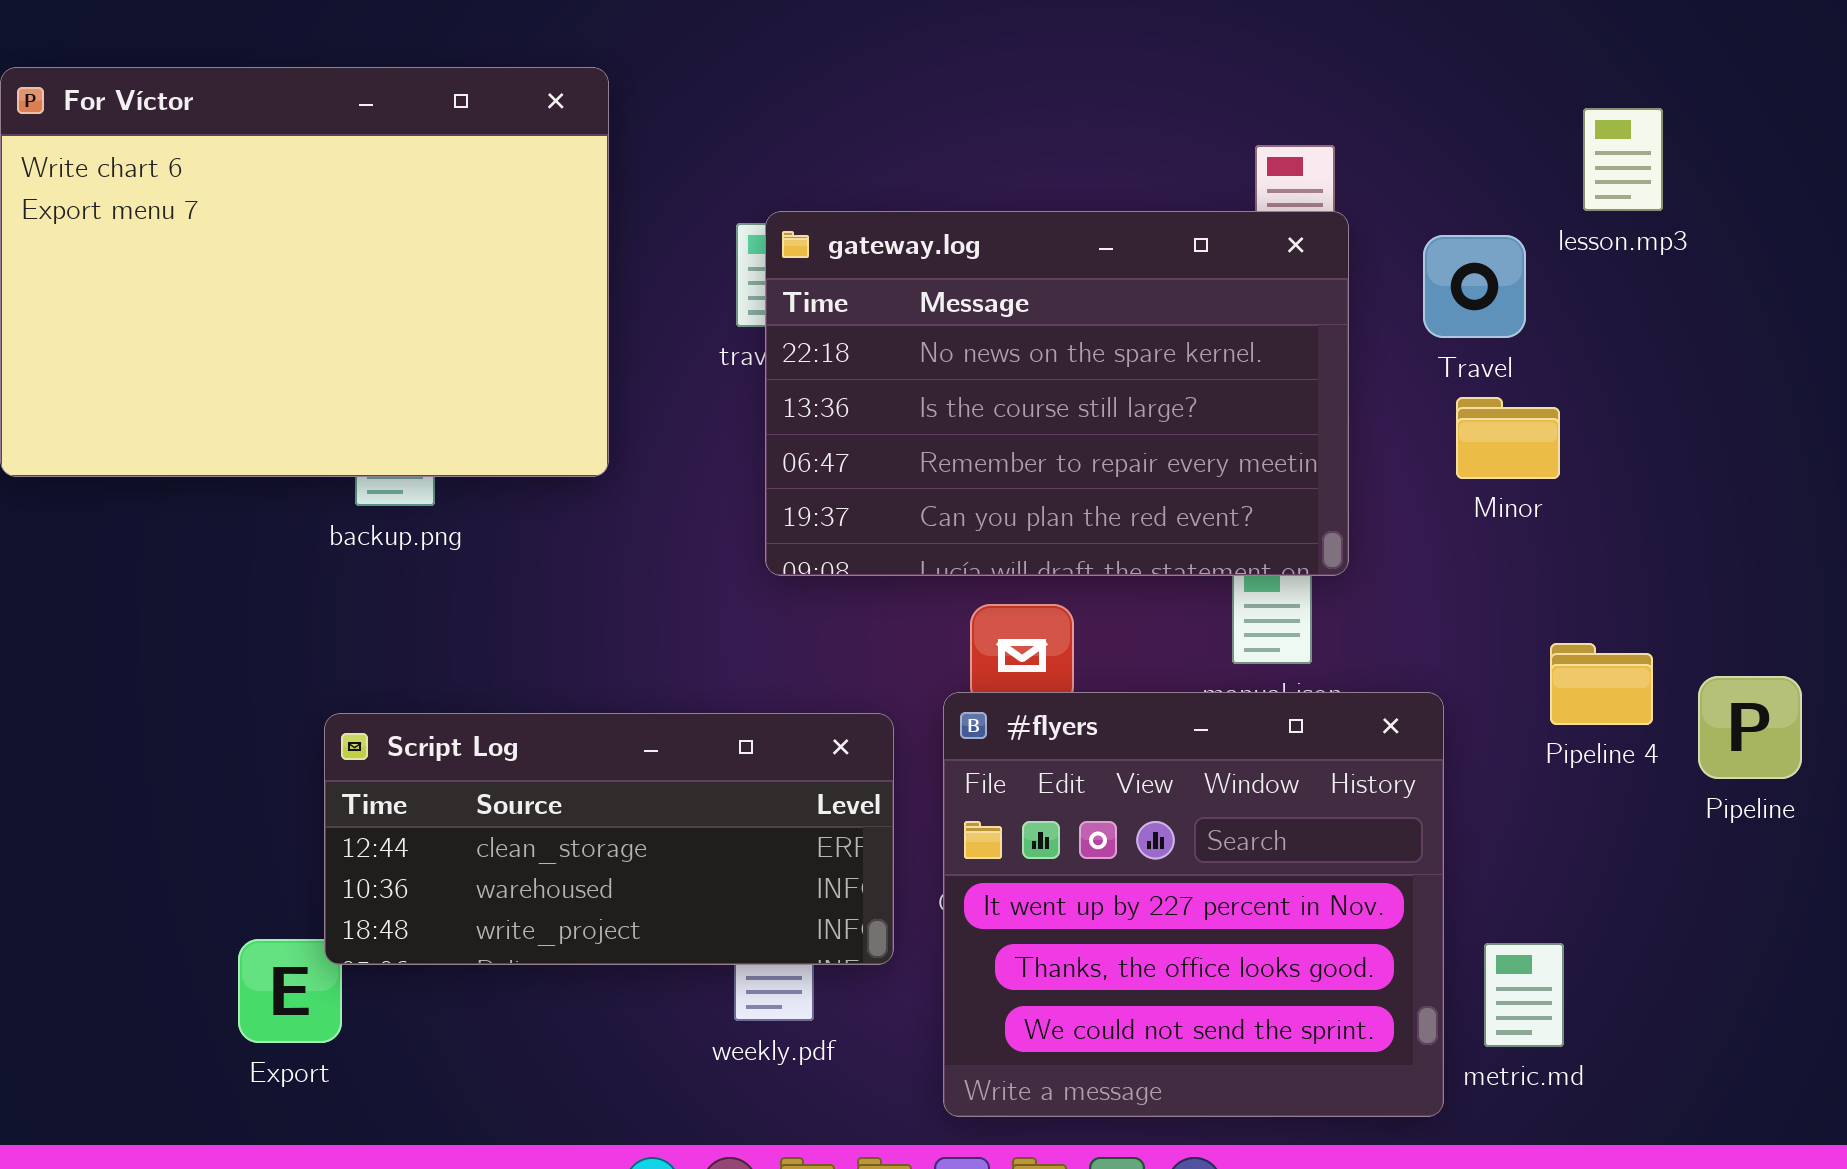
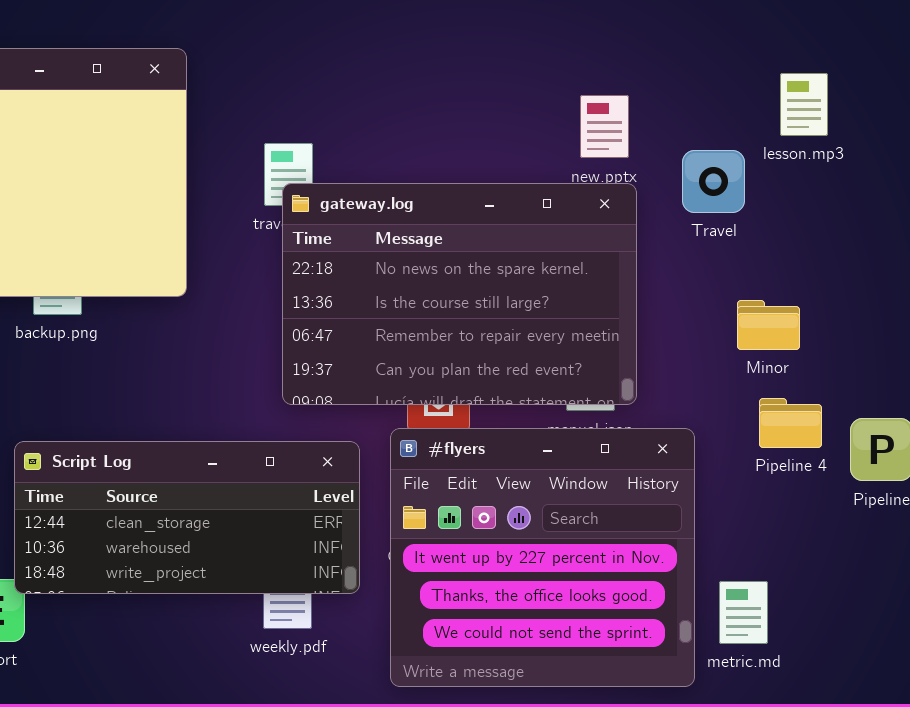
gateway.log: [765,211,1349,576] -> [282,183,637,405], moved
Minor: [1456,397,1560,479] -> [737,300,800,350], moved

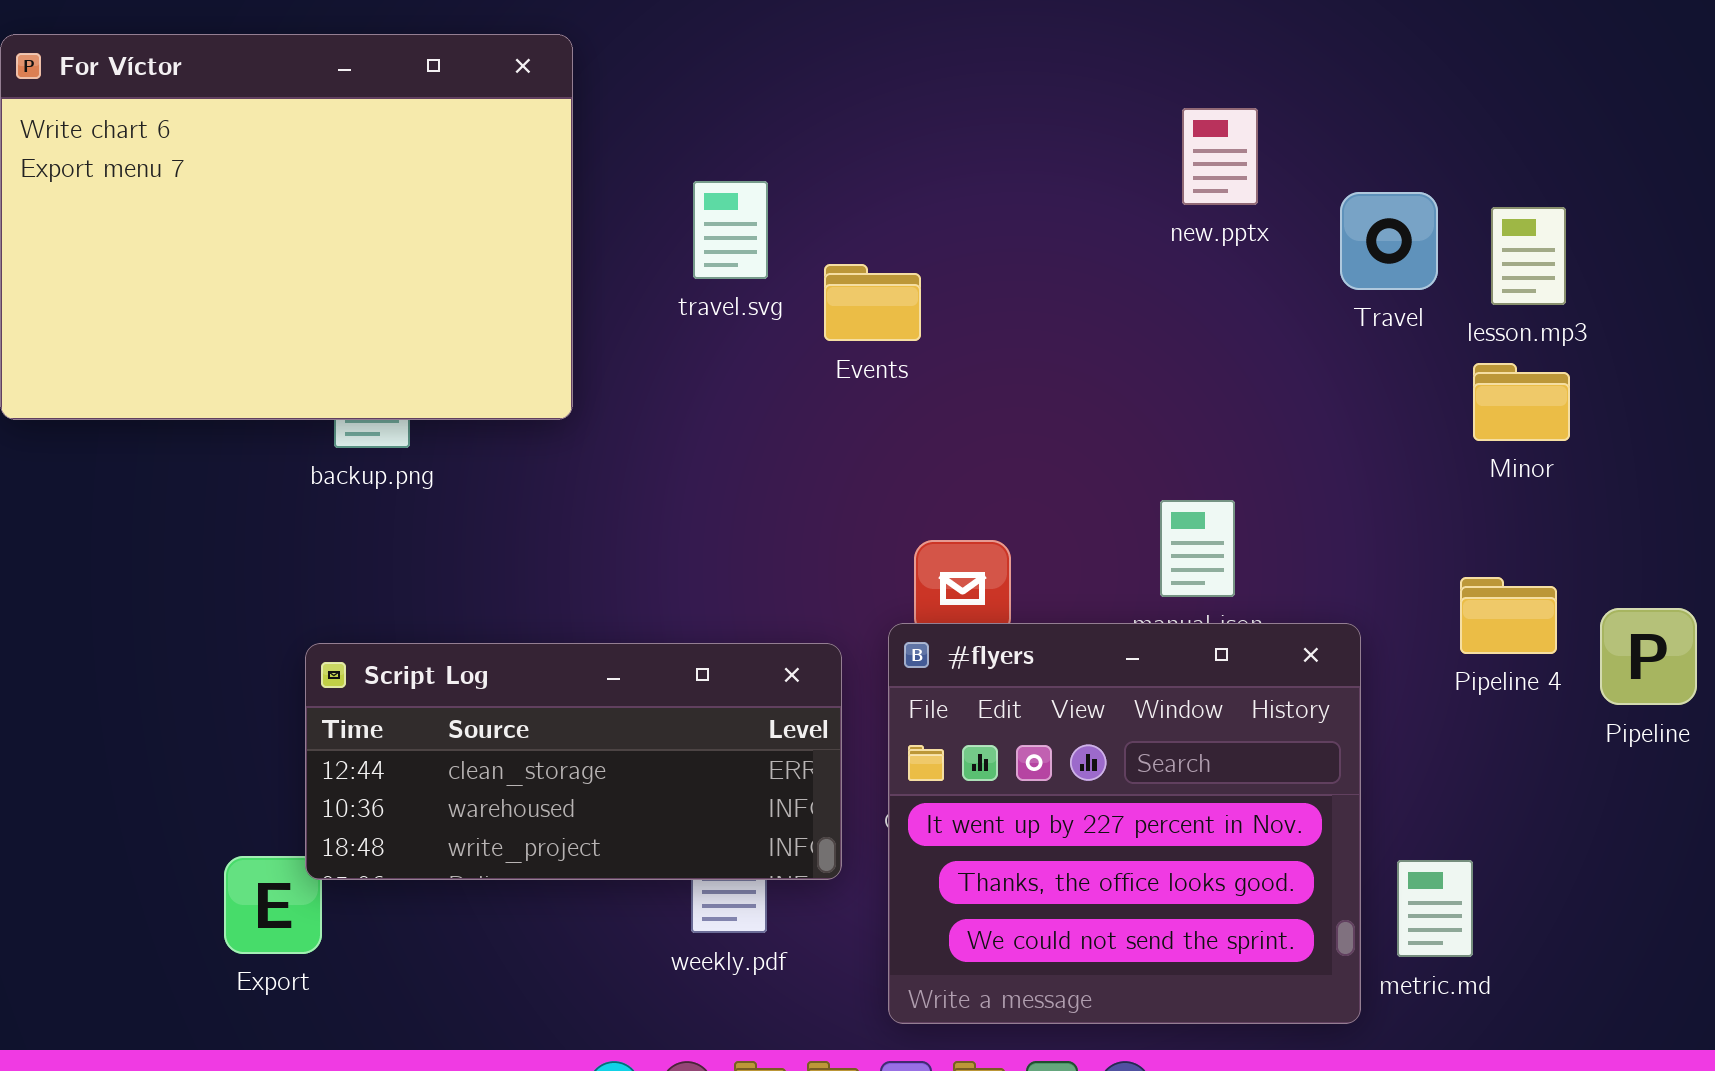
lesson.mp3: [780,73,828,136] -> [1491,207,1566,305], moved
gateway.log: [282,183,637,405] -> none, closed
Minor: [737,300,800,350] -> [1473,363,1570,441], moved

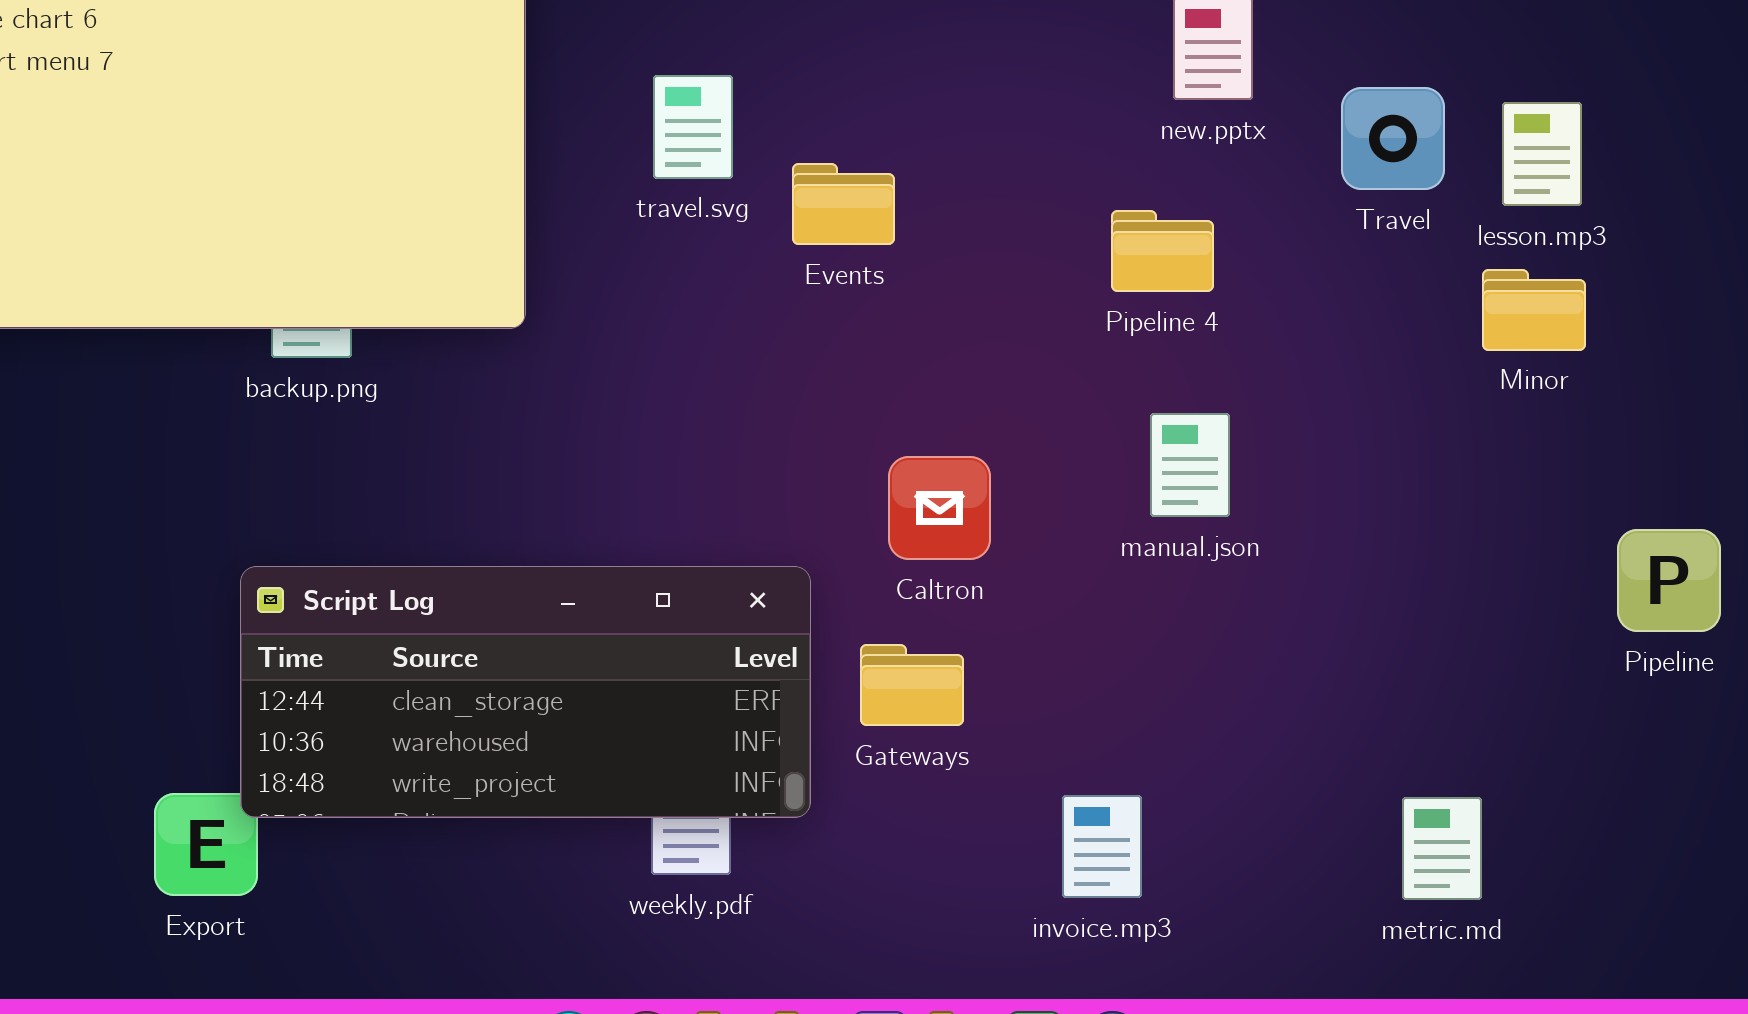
Pipeline 4: [1460,577,1557,654] -> [1111,210,1214,292], moved
#flyers: [888,623,1361,1024] -> none, closed

